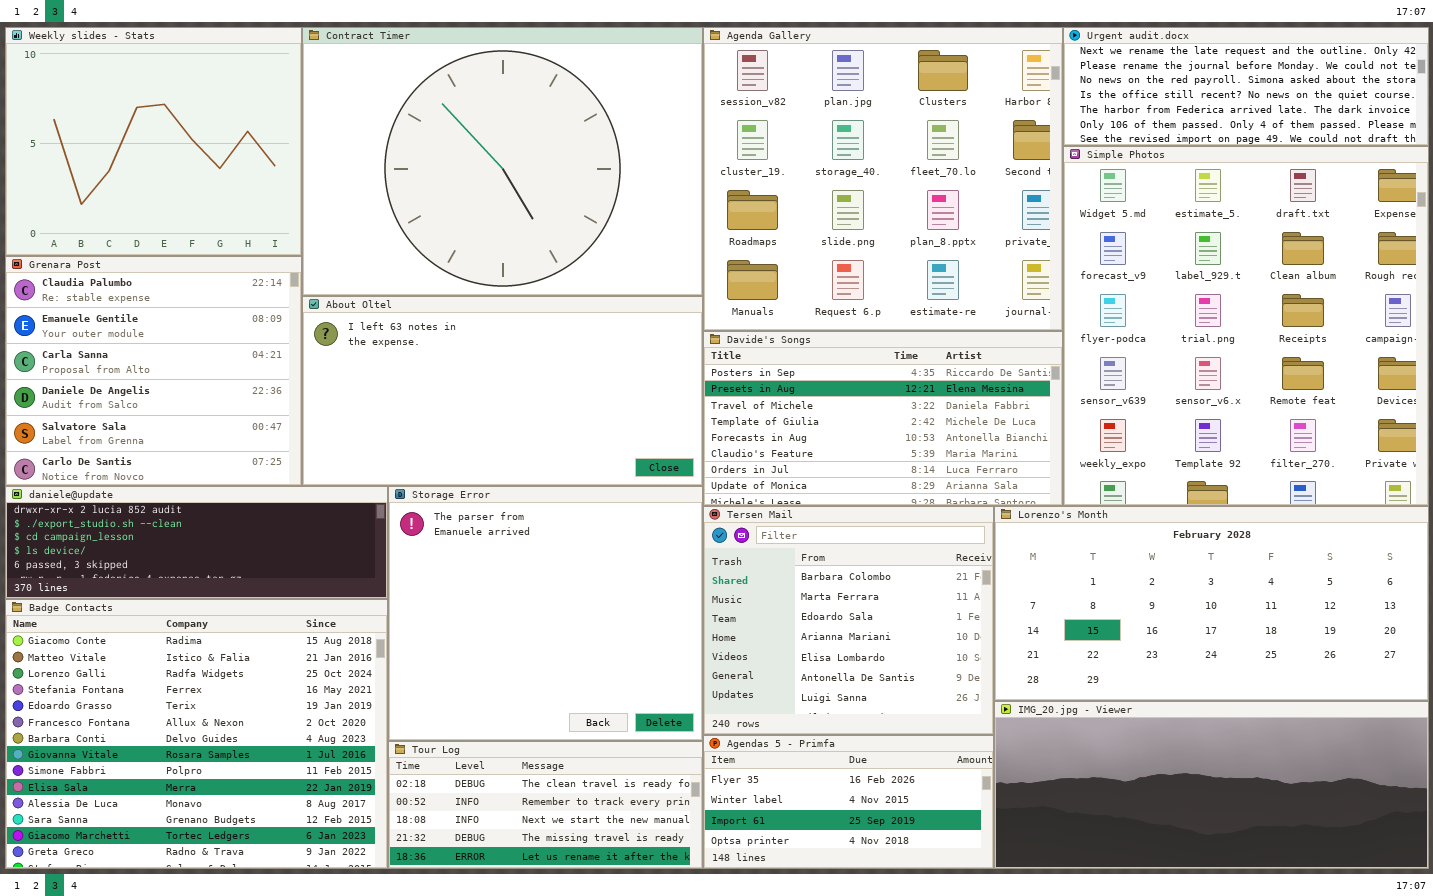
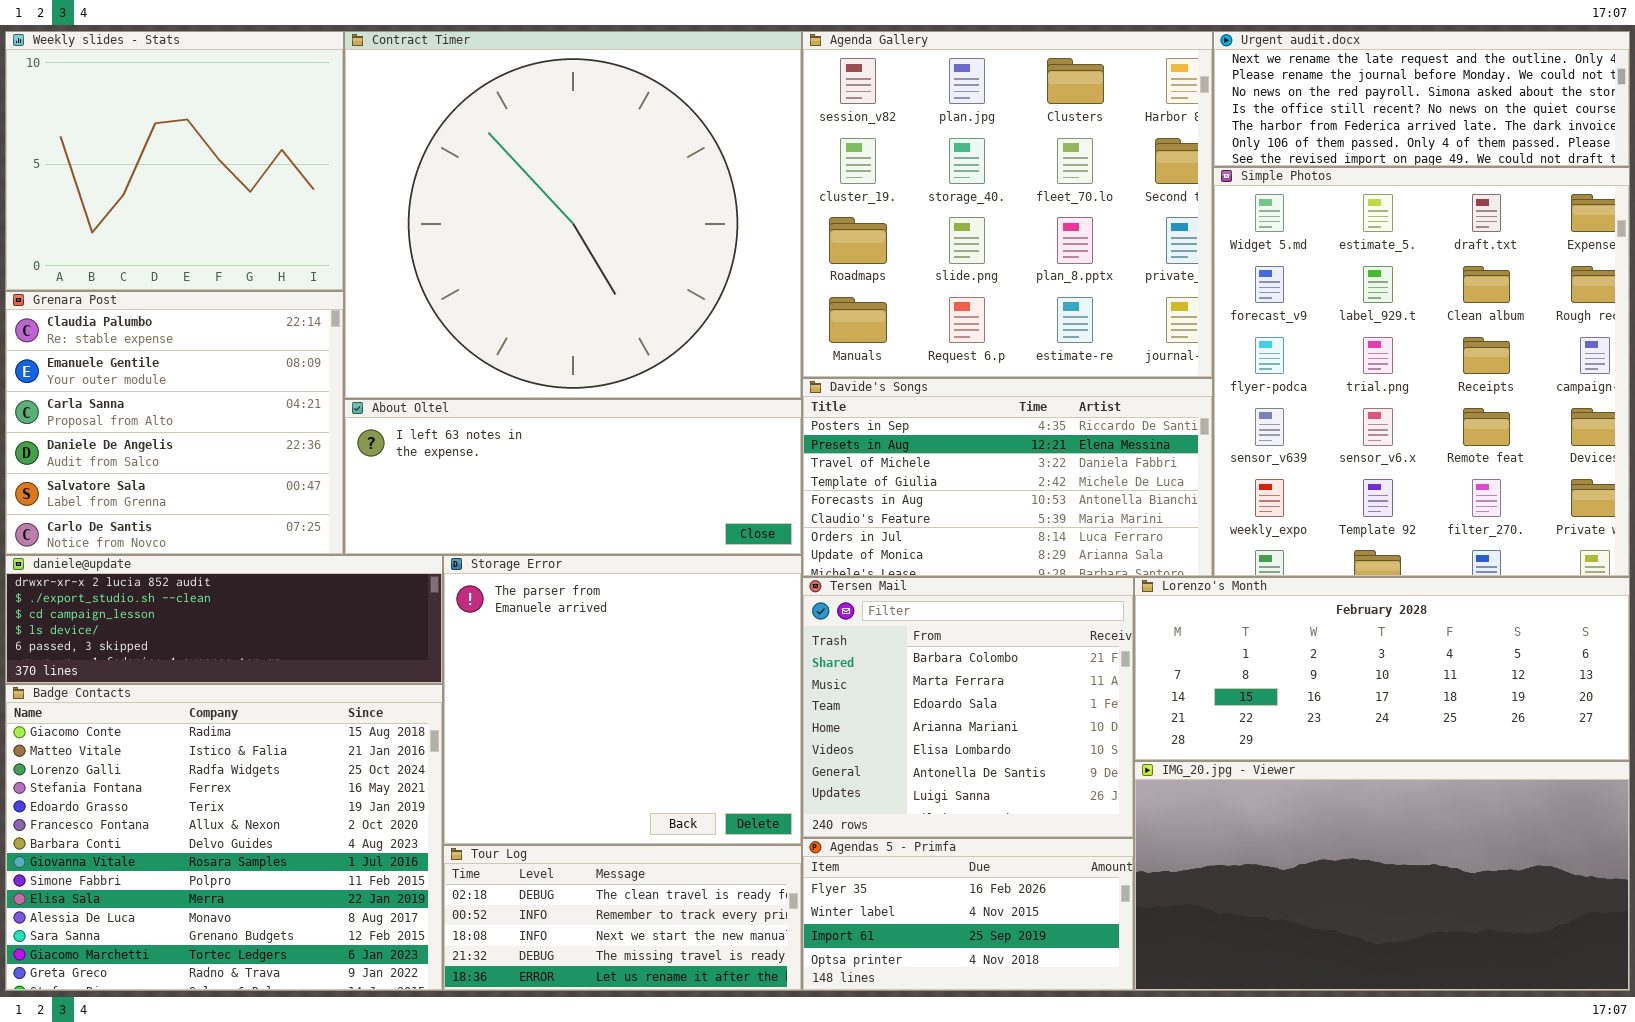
Contract Timer: [302,27,703,296] -> [344,31,802,399], resized
About Oltel: [302,296,703,486] -> [344,399,802,555], resized
Lorenzo's Month: [994,506,1429,701] -> [1134,577,1630,761], resized
IMG_20.jpg - Viewer: [994,701,1429,869] -> [1134,761,1630,991], resized

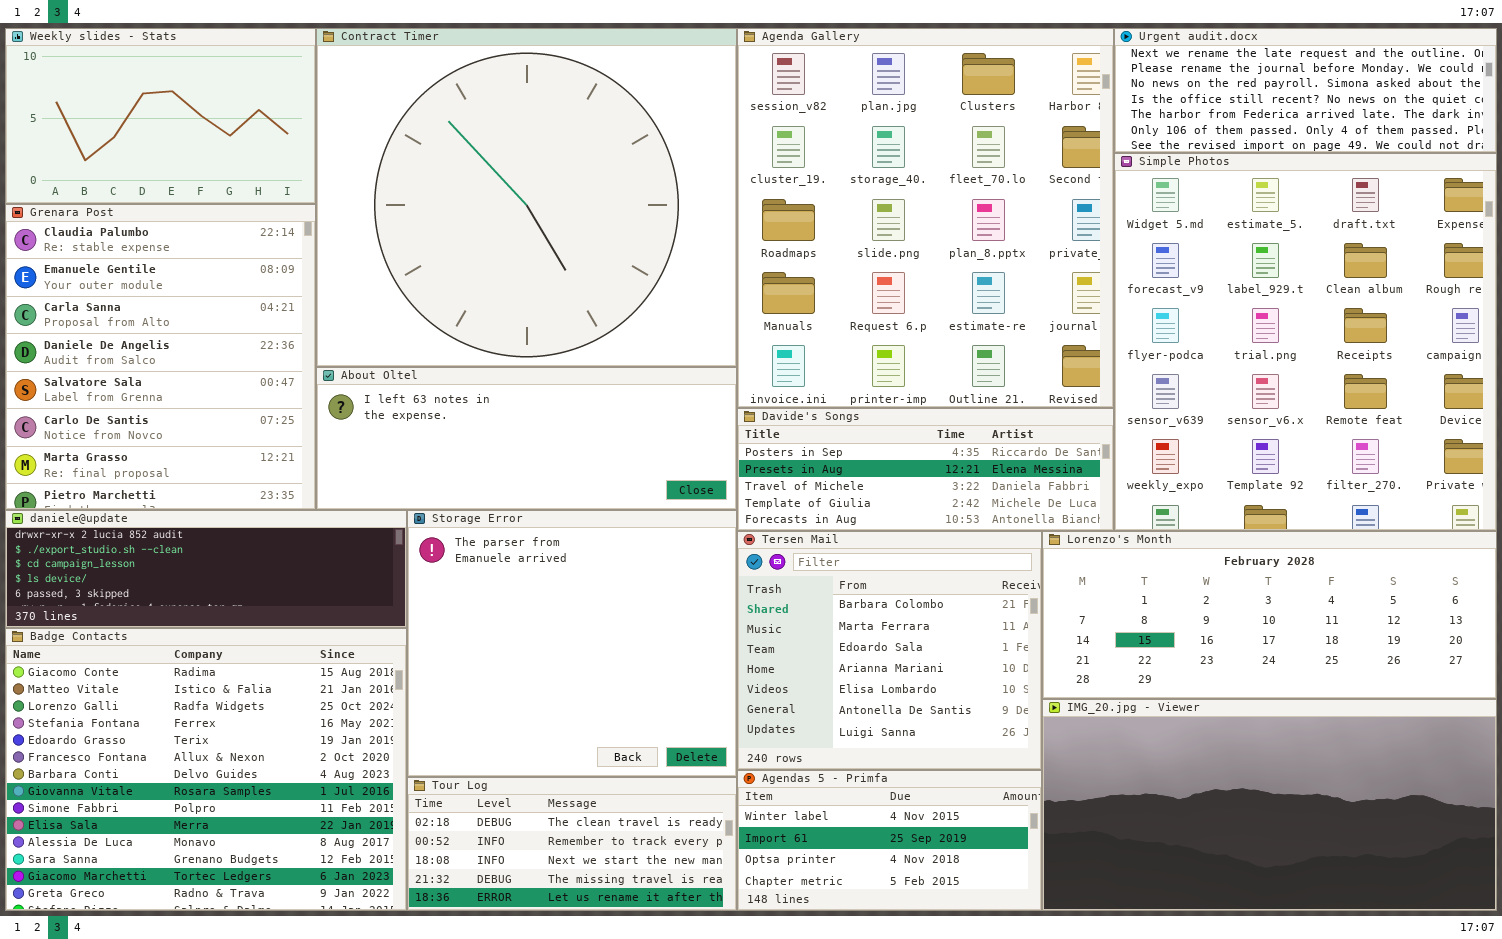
Weekly slides - Stats: [5,31,344,291] -> [5,28,316,204], resized
Agenda Gallery: [802,31,1213,378] -> [737,28,1114,408], resized
Grenara Post: [5,291,344,555] -> [5,204,316,510], resized
Davide's Songs: [802,378,1213,577] -> [737,408,1114,531], resized
Agendas 5 - Primfa: [802,838,1134,991] -> [737,770,1042,911], scrolled down 1 row

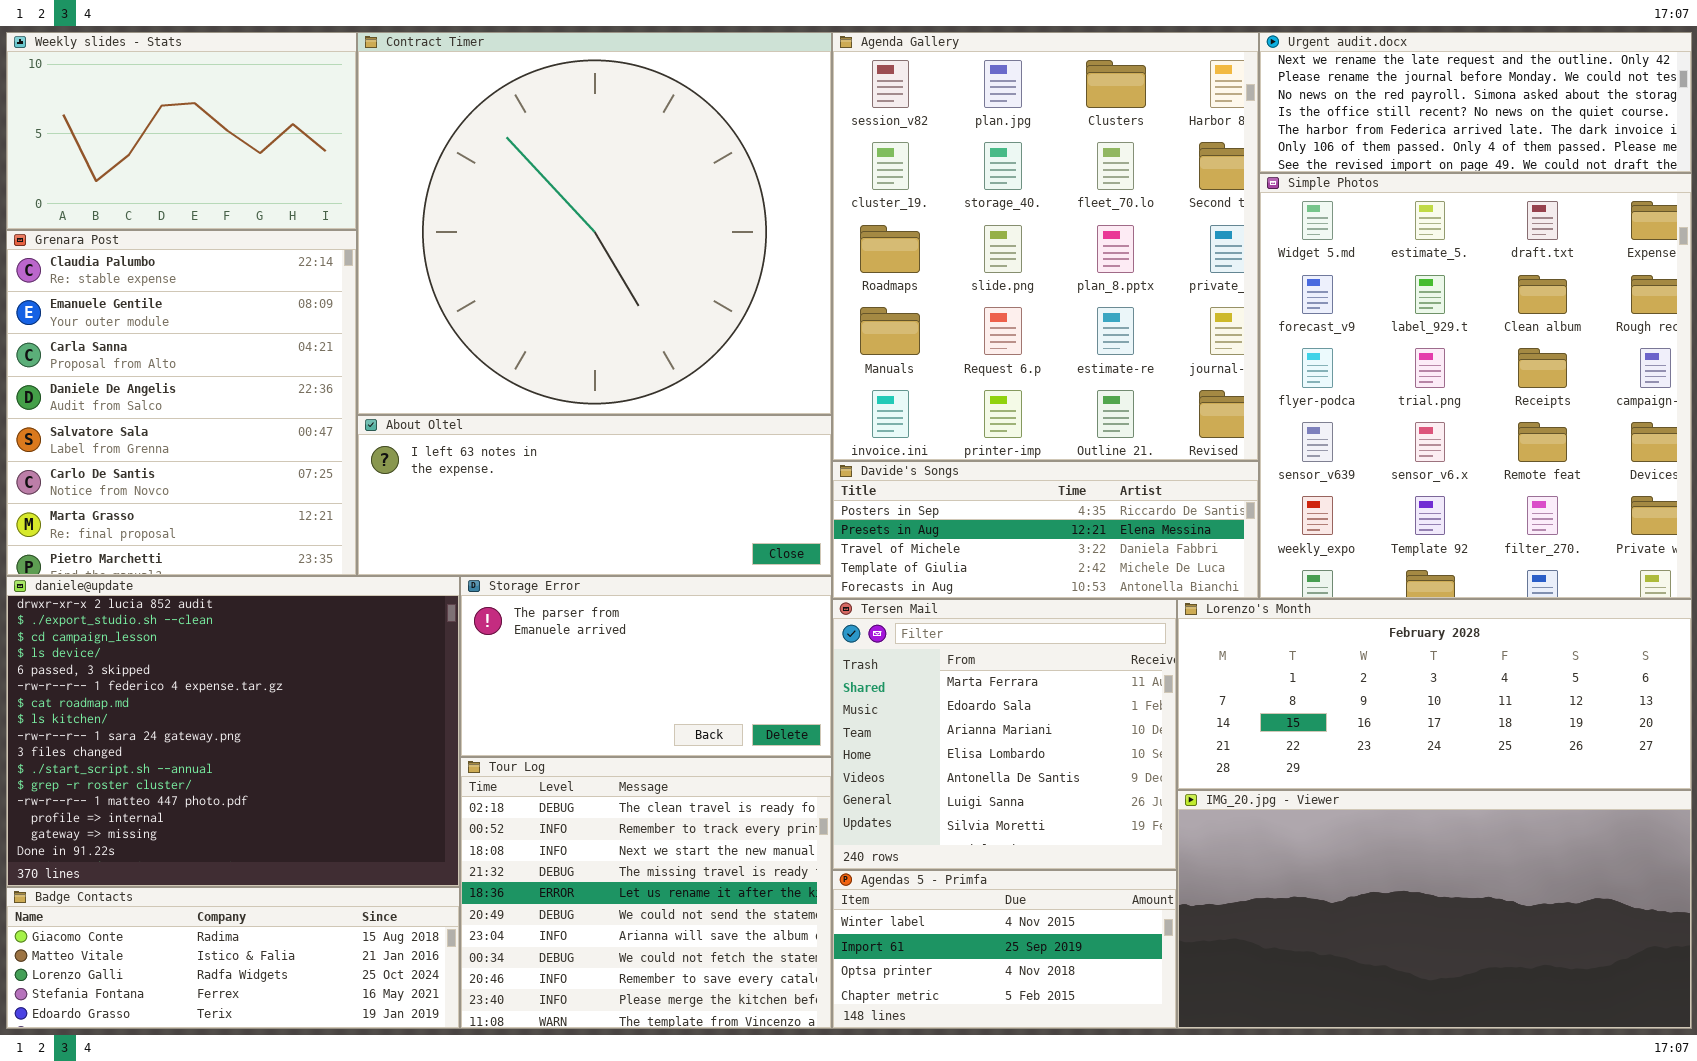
daniele@update: [5,510,407,628] -> [6,576,460,887], resized
Storage Error: [407,510,737,777] -> [460,576,832,757], resized
Tersen Mail: [737,531,1042,770] -> [832,599,1177,870], scrolled down 1 row
Badge Contacts: [5,628,407,911] -> [6,887,460,1029], resized
Tour Log: [407,777,737,911] -> [460,757,832,1029], resized

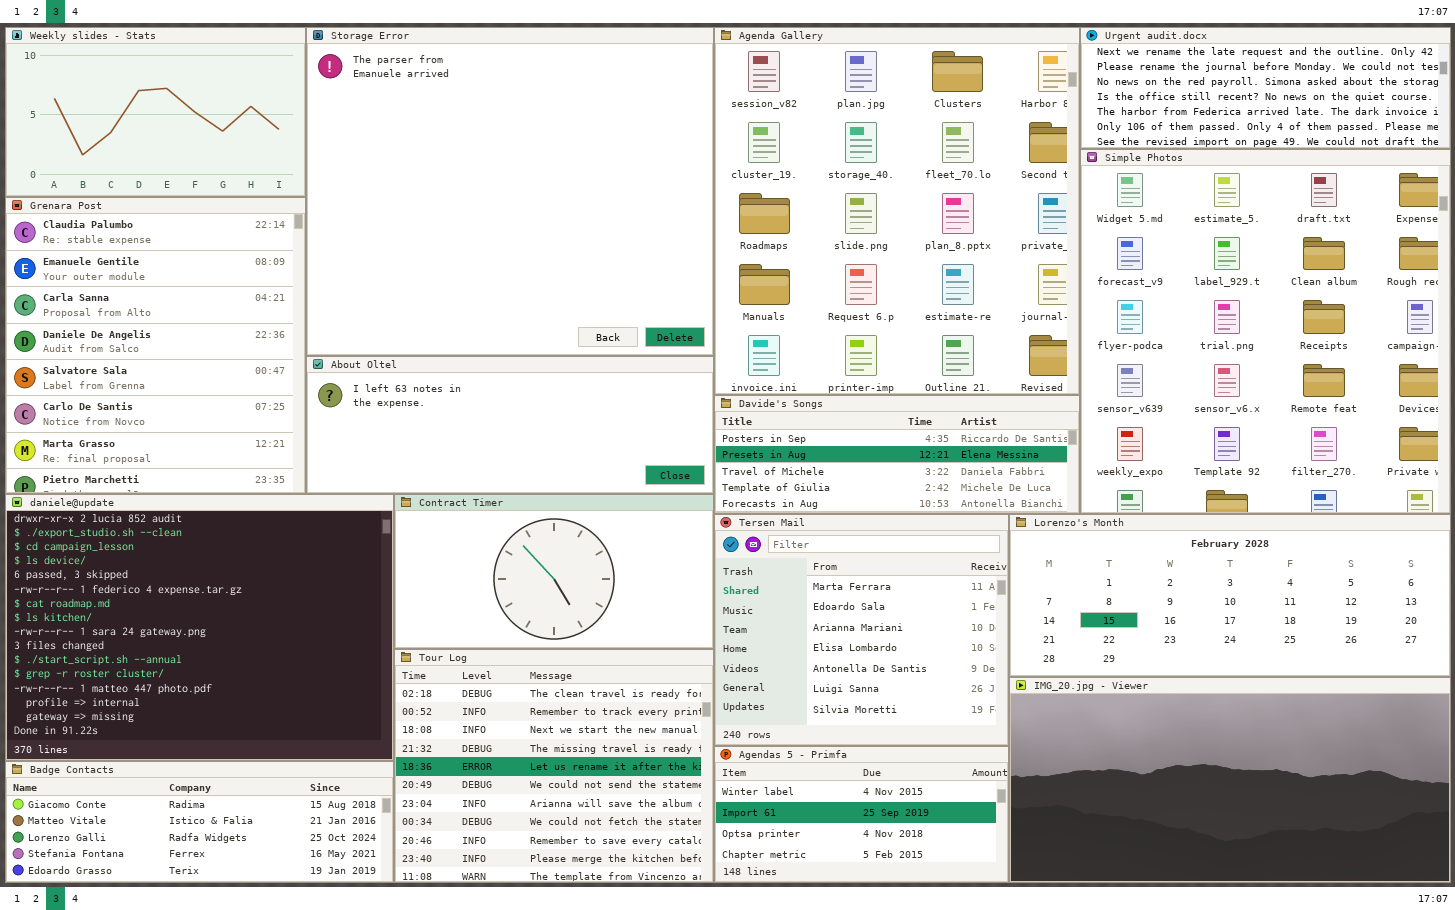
Contract Timer: [357,32,832,415] -> [394,494,714,649], moved, resized
Storage Error: [460,576,832,757] -> [306,27,714,356], moved, resized

